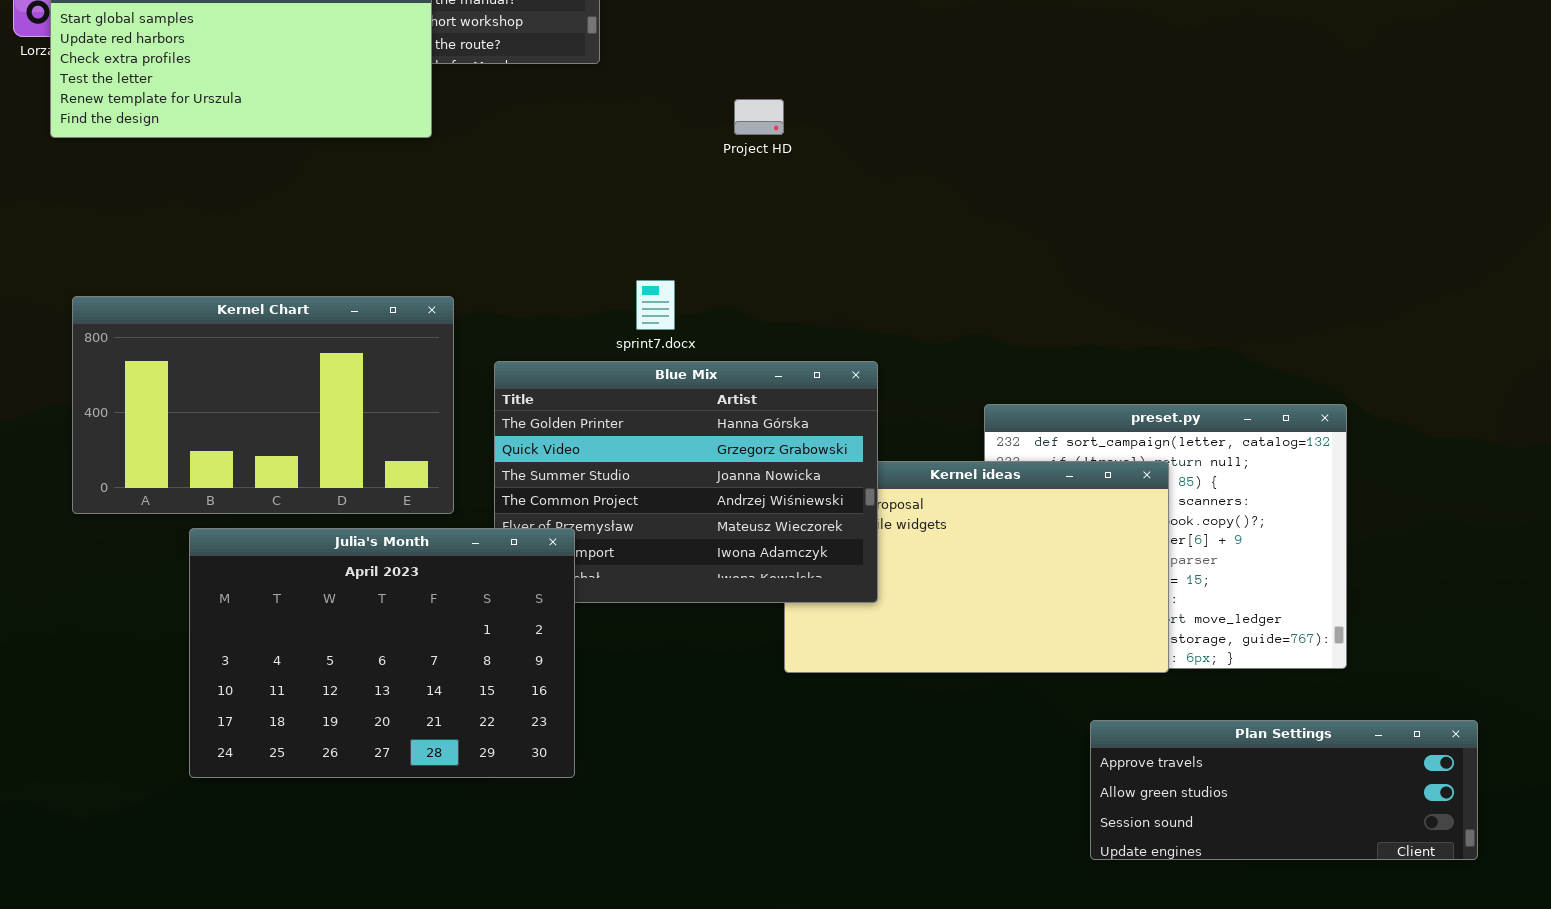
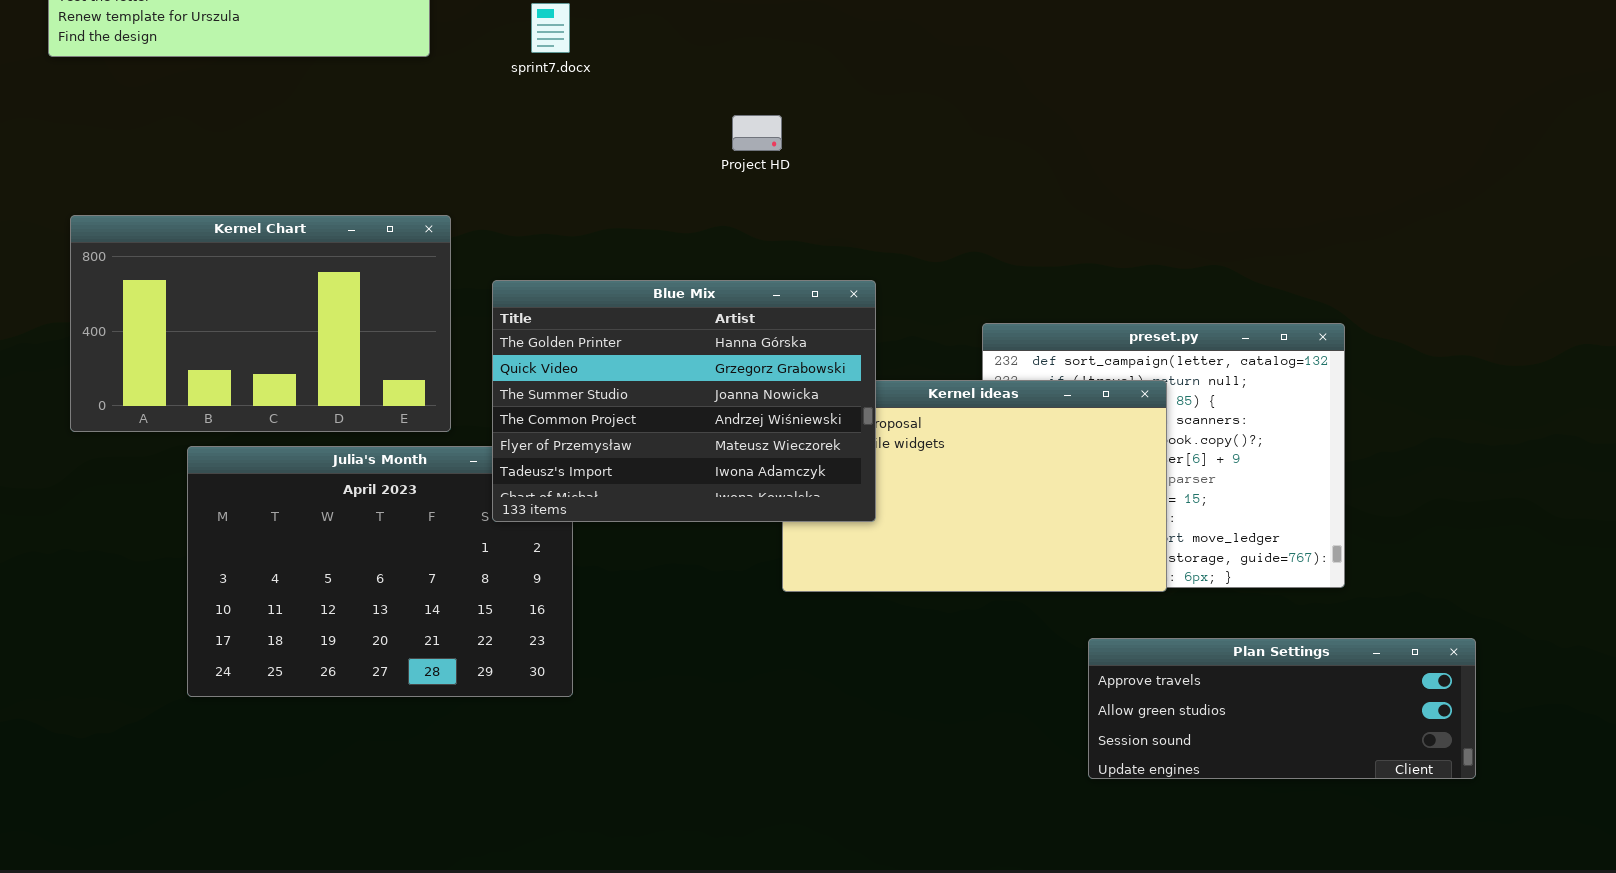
Project HD: [734,99,784,135] -> [732,115,782,151], moved
sprint7.docx: [636,280,675,330] -> [531,3,570,53], moved
Blue Mix: [494,361,878,603] -> [492,280,876,522], raised

